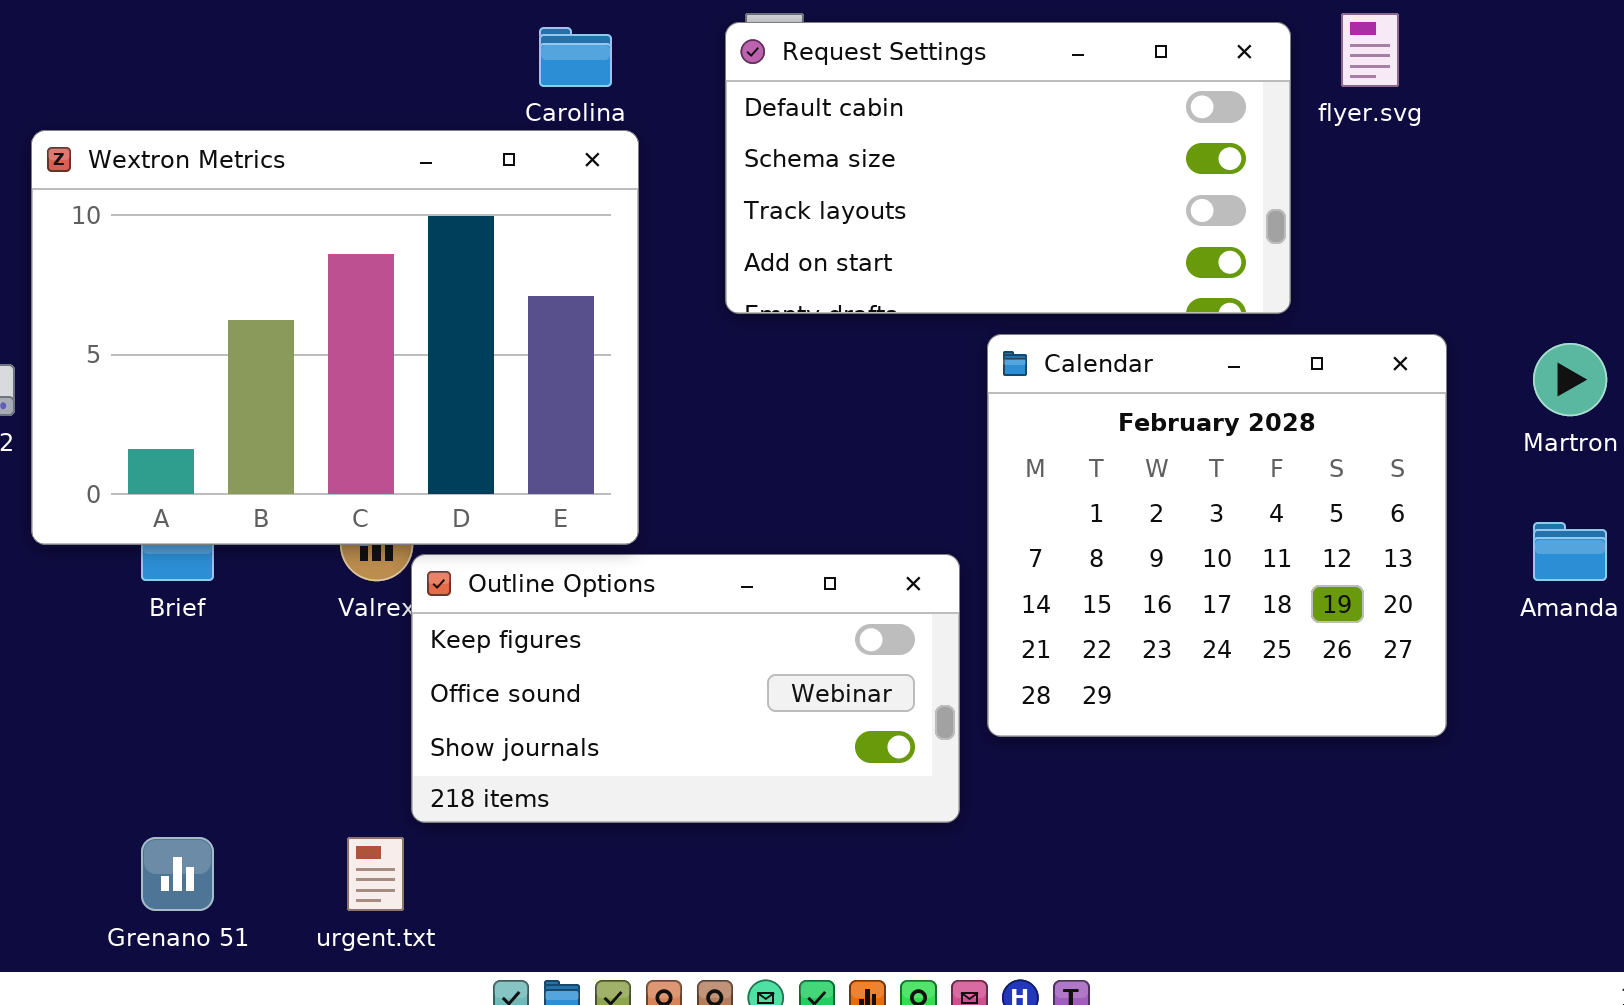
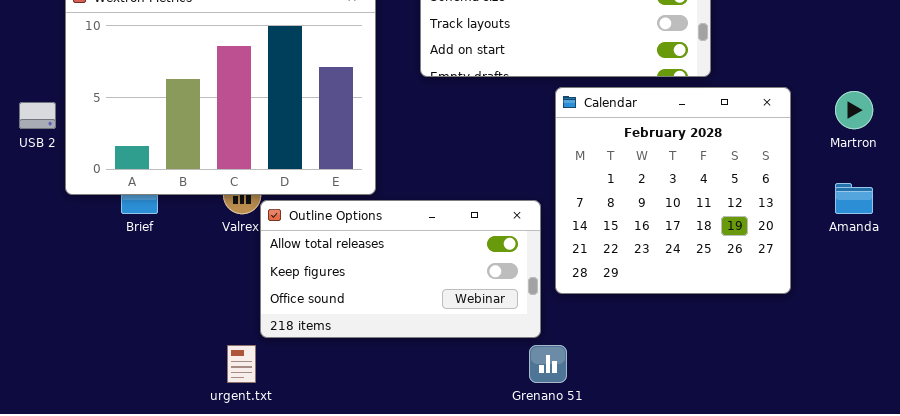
Outline Options: [411,554,960,823] -> [260,200,541,338], scrolled up 1 row
Grenano 51: [141,837,214,911] -> [529,345,567,383], moved

